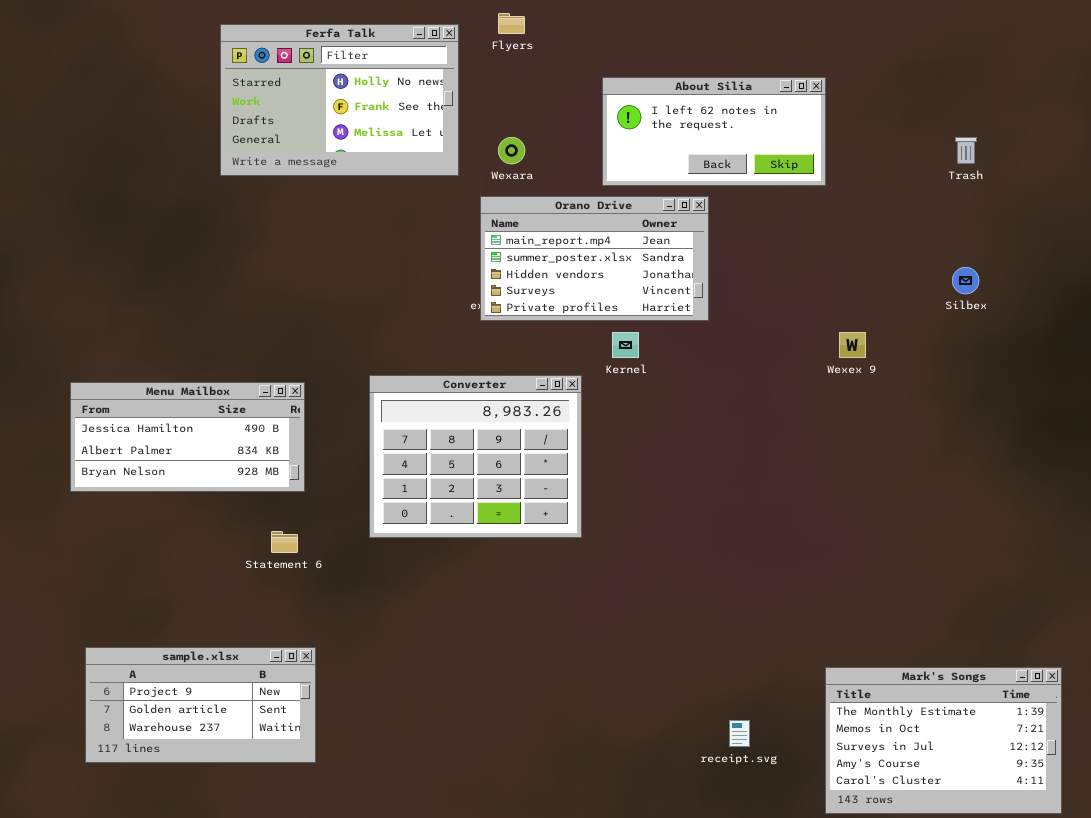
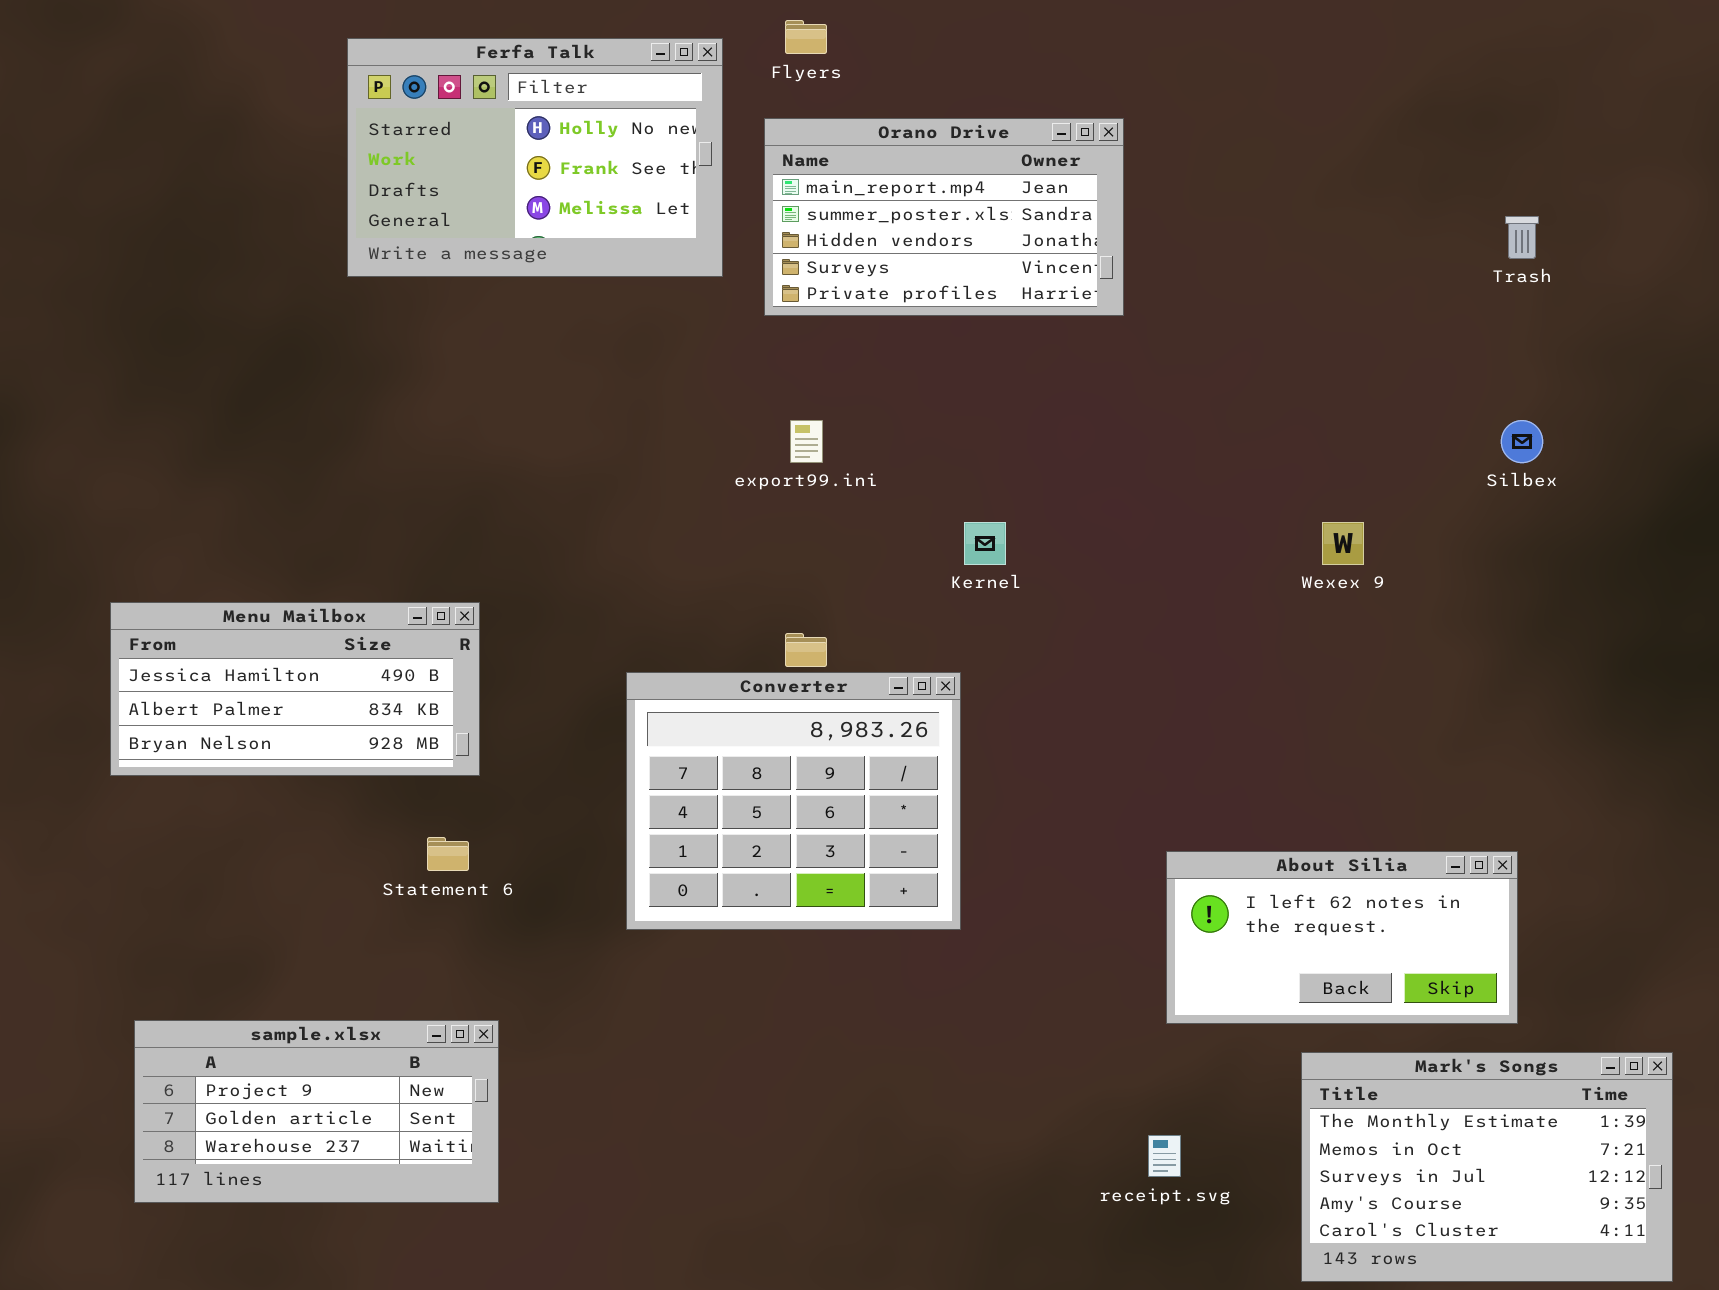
About Silia: [602,77,826,186] -> [1166,851,1518,1024], moved
Orano Drive: [480,196,709,321] -> [764,118,1124,316], moved
Converter: [369,375,582,538] -> [626,672,961,930], moved

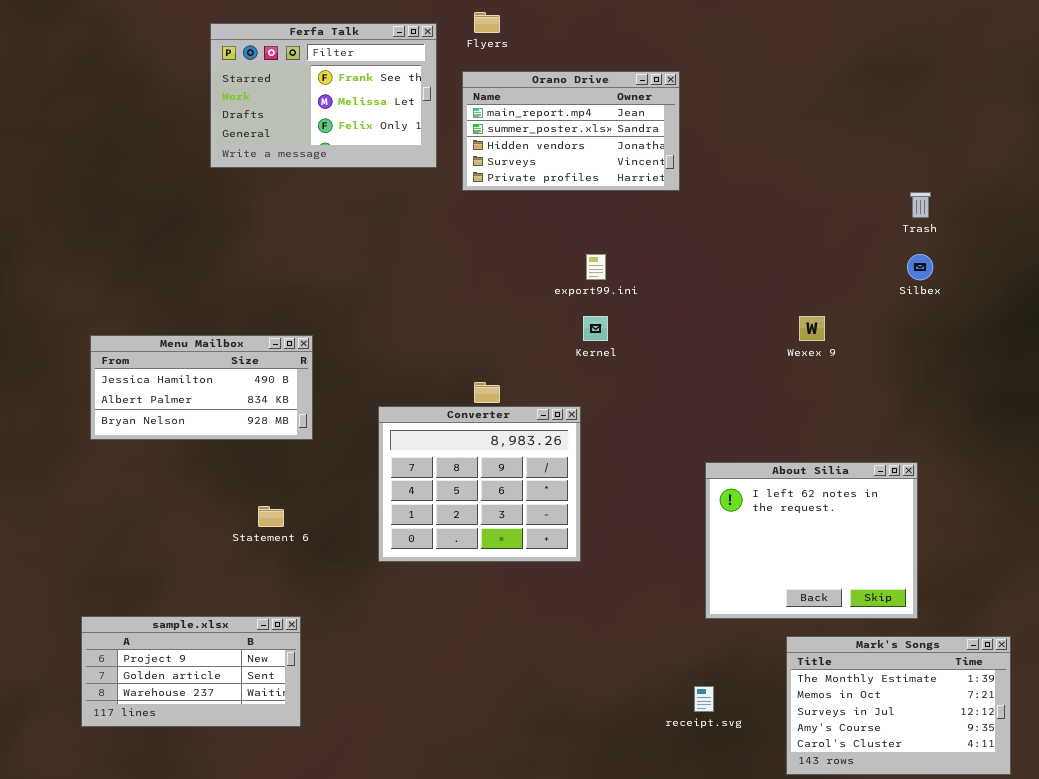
Ferfa Talk: [347,38,723,277] -> [210,23,437,168], scrolled down 1 row
Trash: [1505,216,1539,259] -> [910,192,931,218], moved
export99.ini: [790,420,823,463] -> [586,254,606,280], moved
Menu Mailbox: [110,602,480,776] -> [90,335,313,440], moved
About Silia: [1166,851,1518,1024] -> [705,462,918,619], resized

